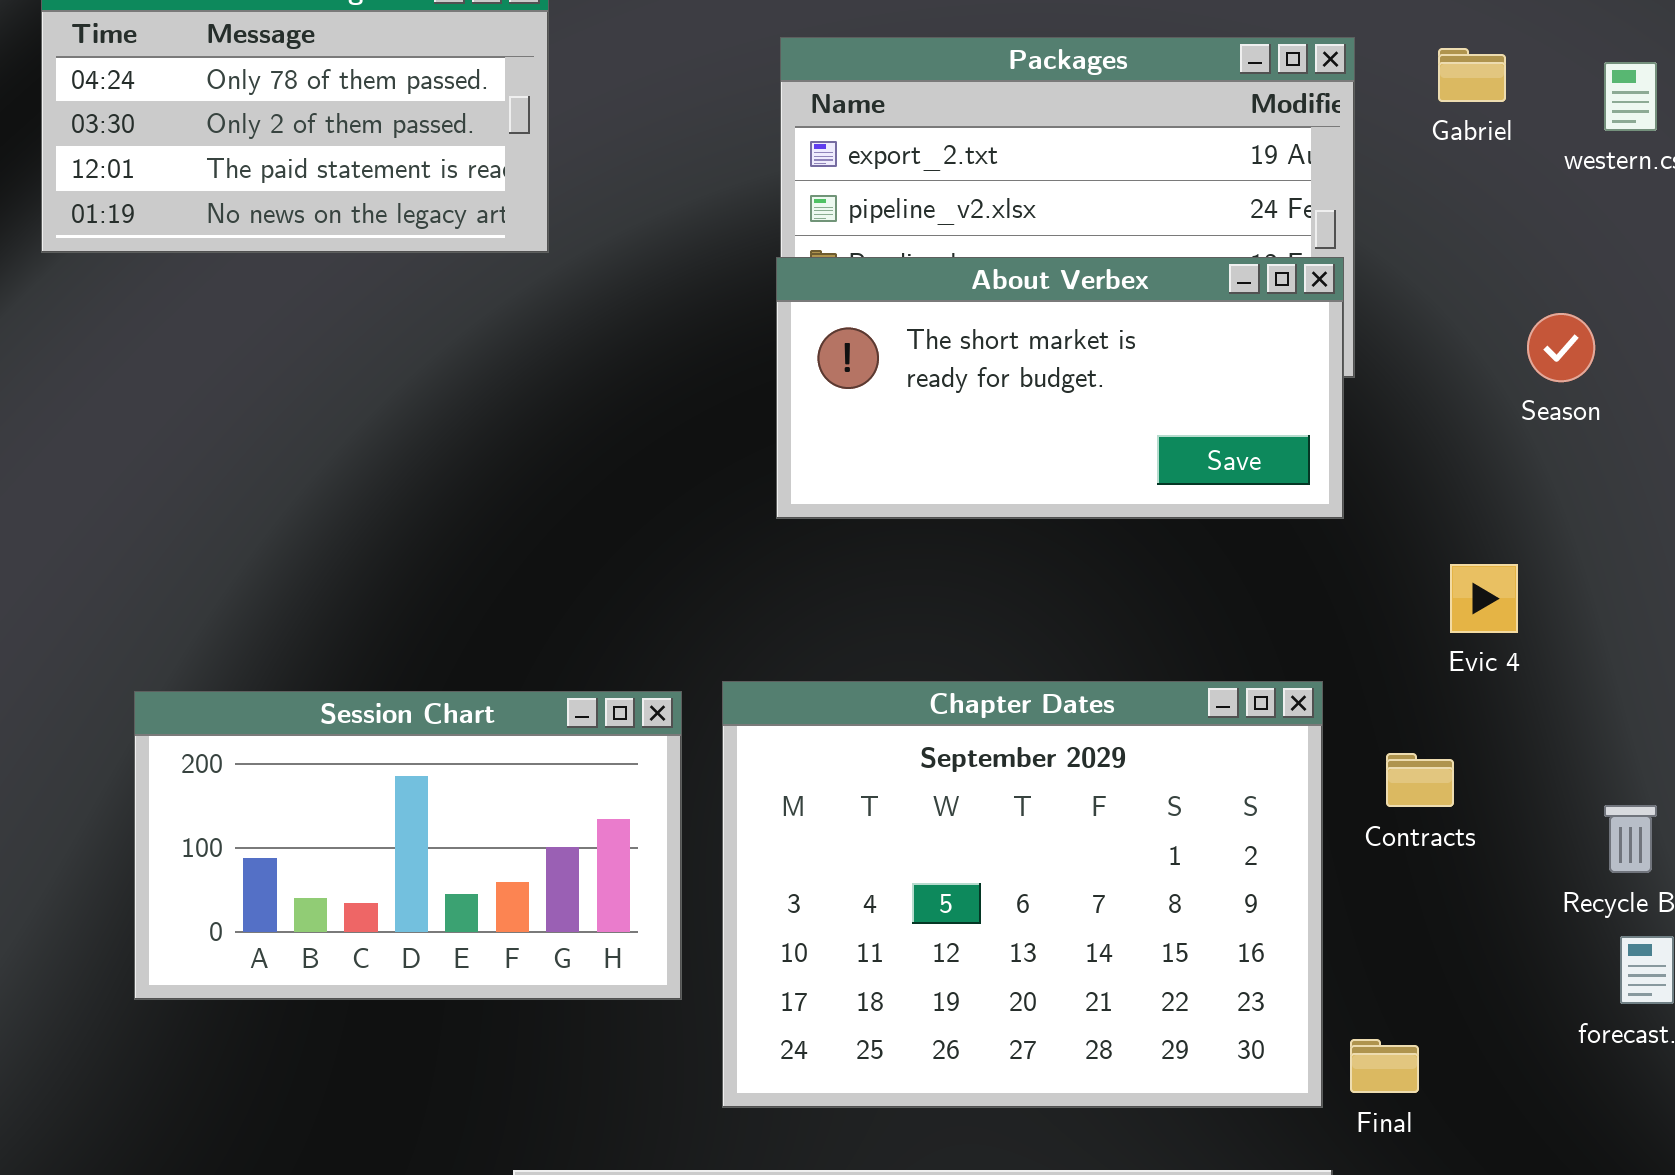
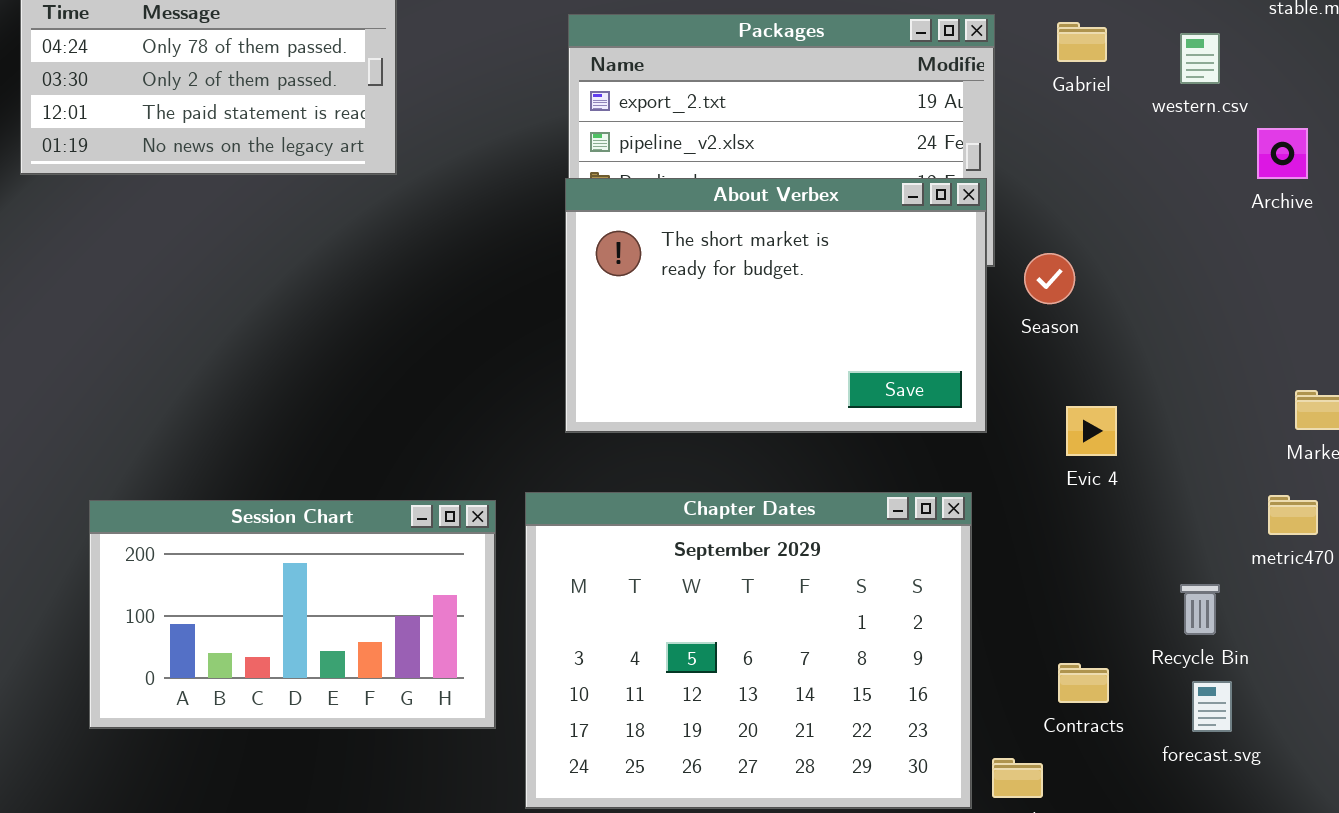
About Verbex: [776,257,1344,519] -> [565,178,987,433], resized
Season: [1527,313,1595,382] -> [1024,253,1075,304], moved
Contracts: [1386,753,1454,807] -> [1058,663,1109,703], moved

